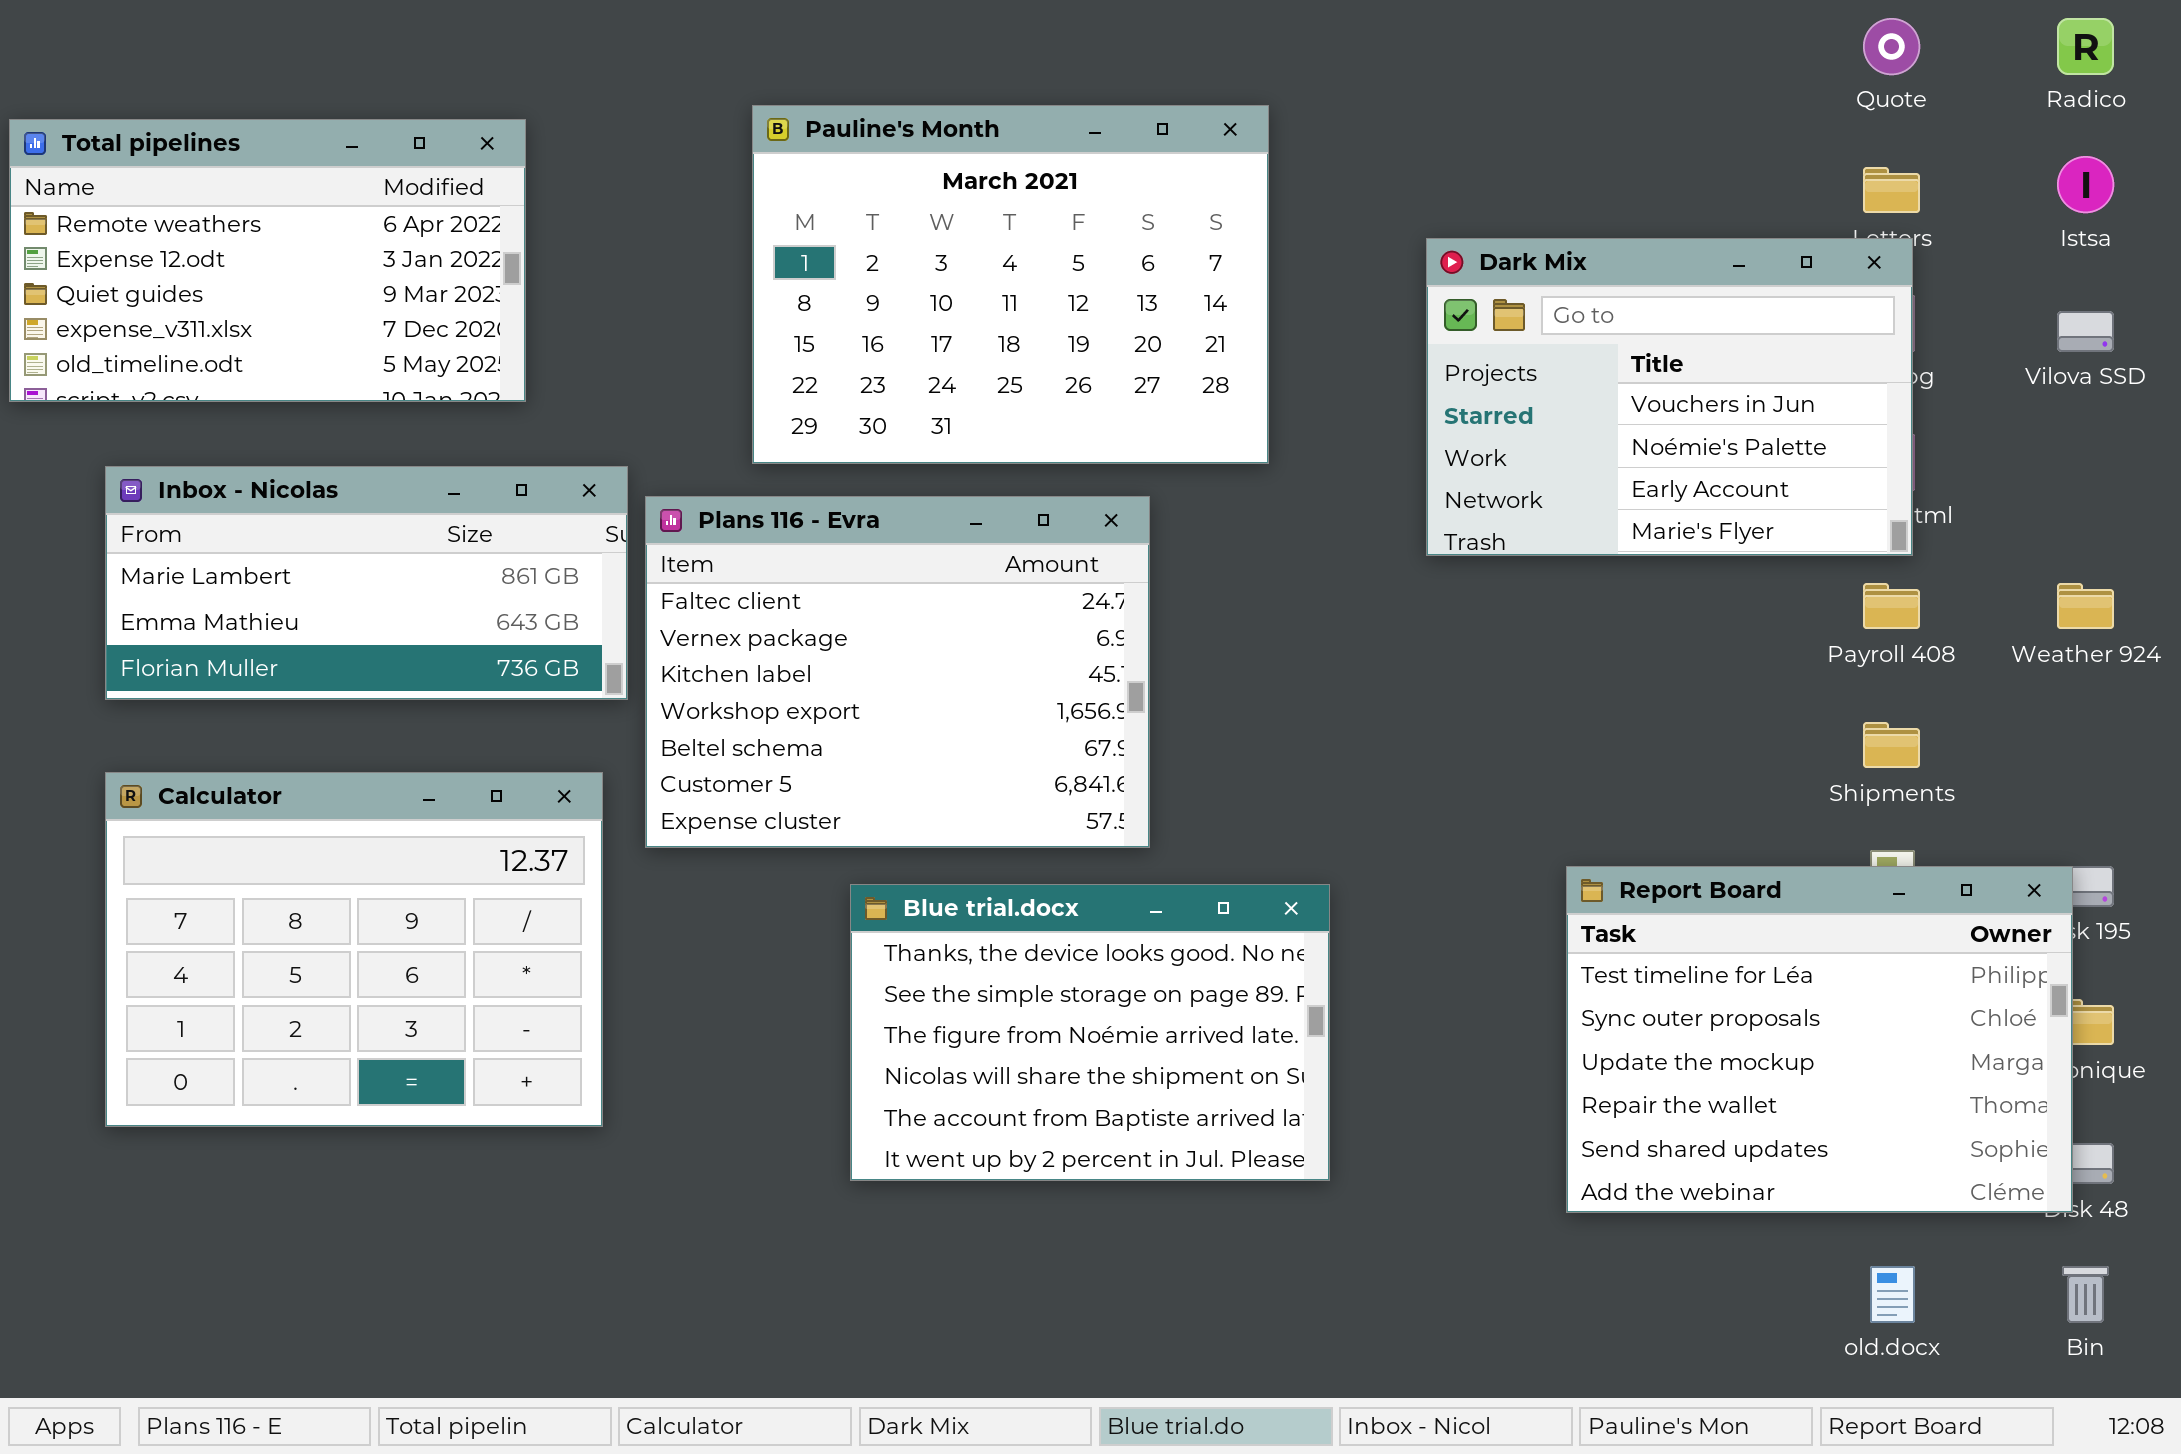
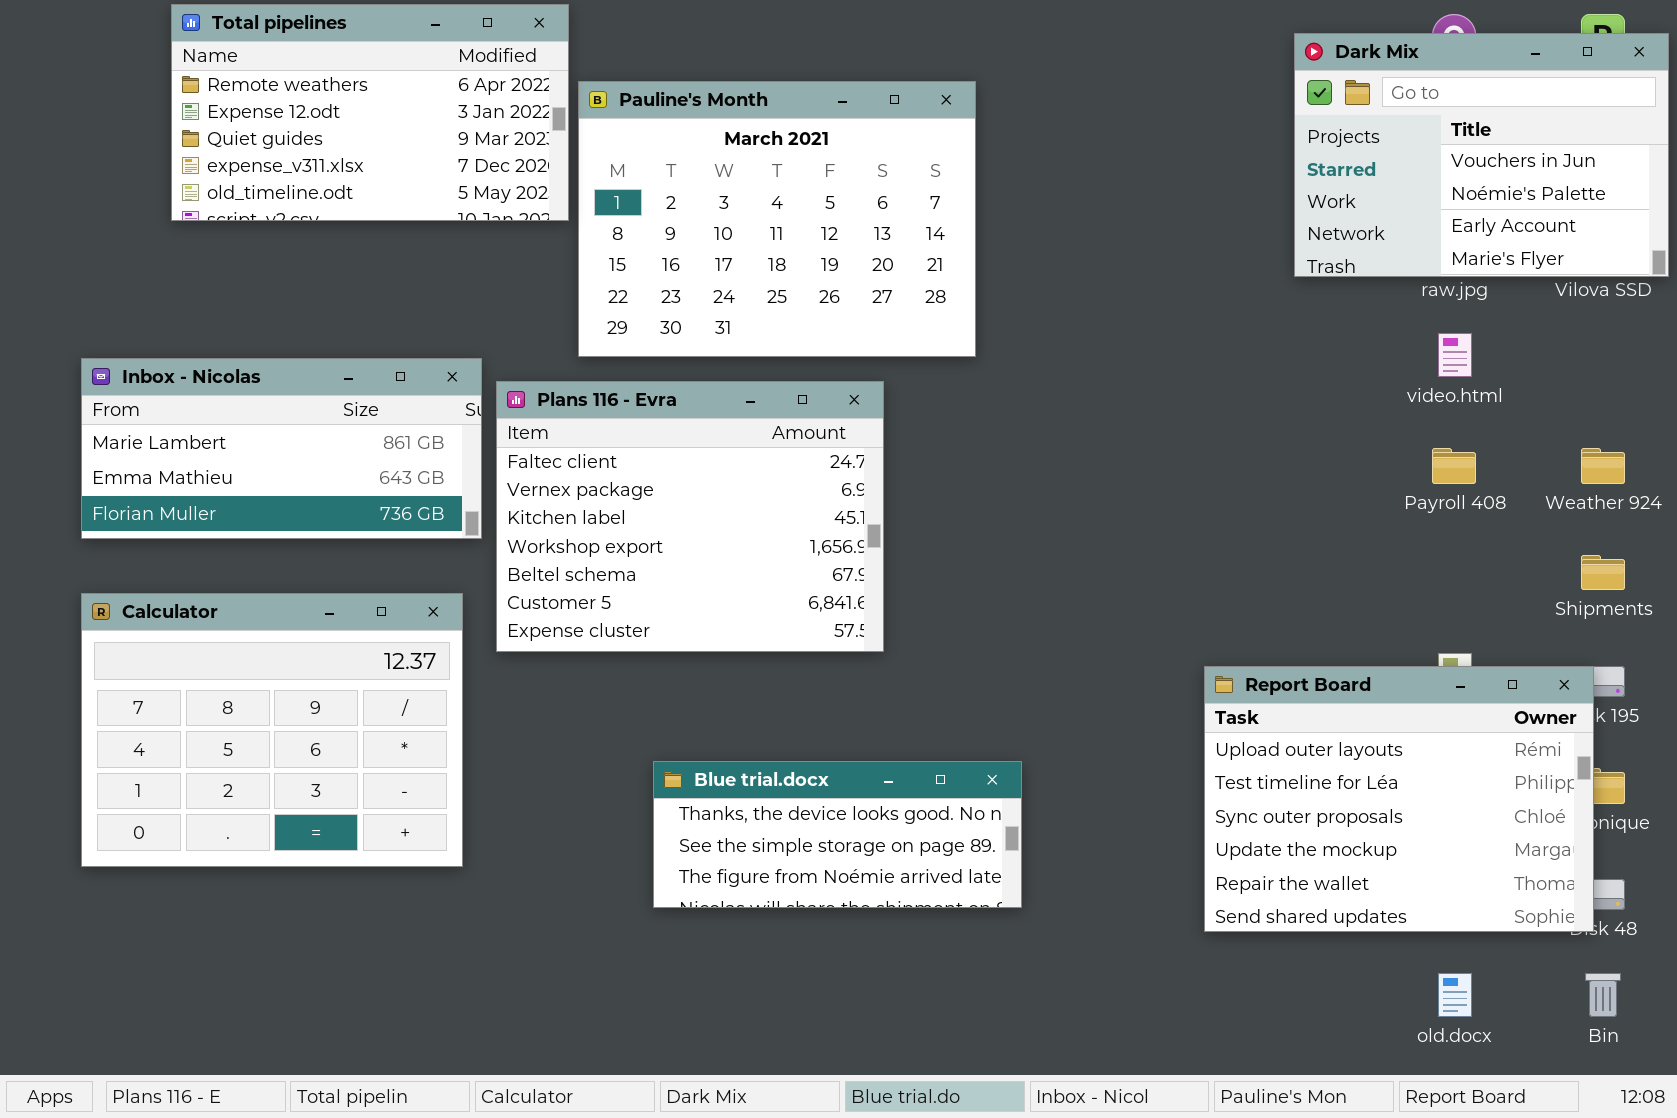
Total pipelines: [9,119,526,402] -> [171,4,569,221], moved
Dark Mix: [1426,238,1913,556] -> [1294,33,1669,277], moved
Shipments: [1863,722,1920,768] -> [1581,555,1625,590], moved
Report Board: [1566,866,2073,1213] -> [1204,666,1594,932], scrolled up 1 row
Blue trial.docx: [850,884,1330,1181] -> [653,761,1022,908], resized

